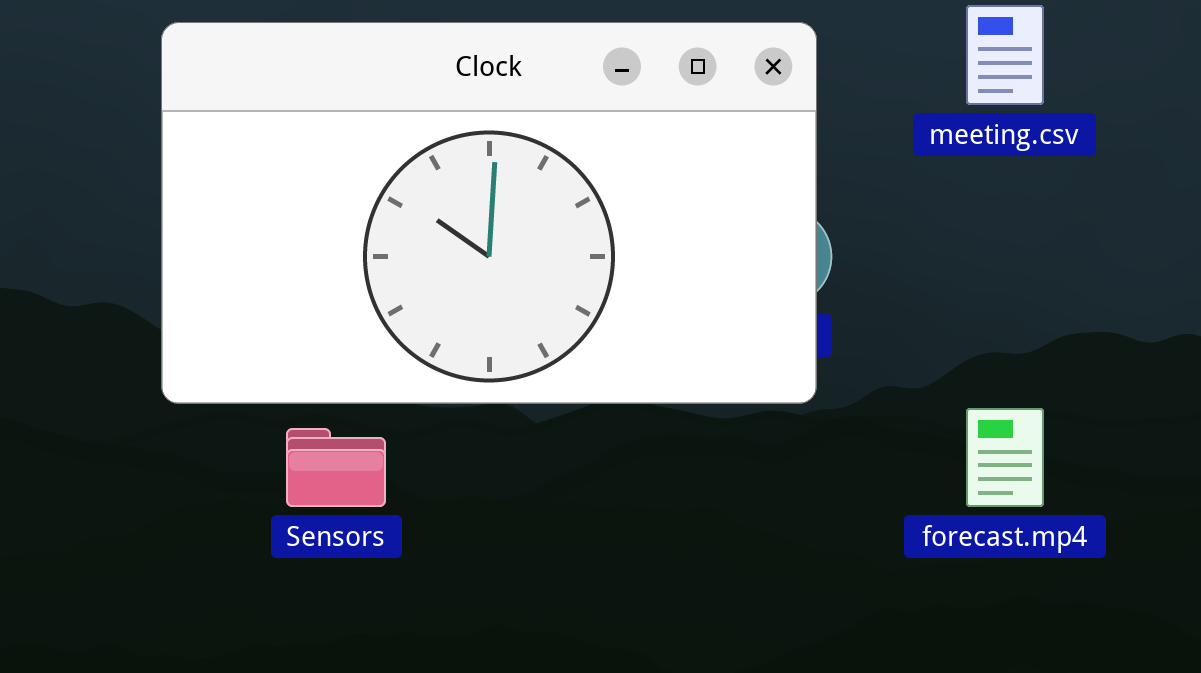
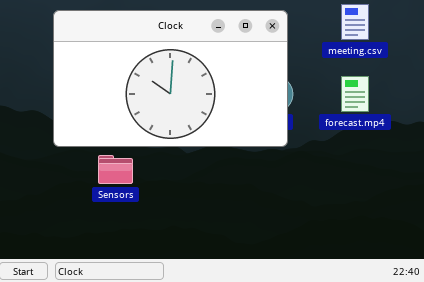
forecast.mp4: [966,408,1044,507] -> [341,76,369,112], moved

